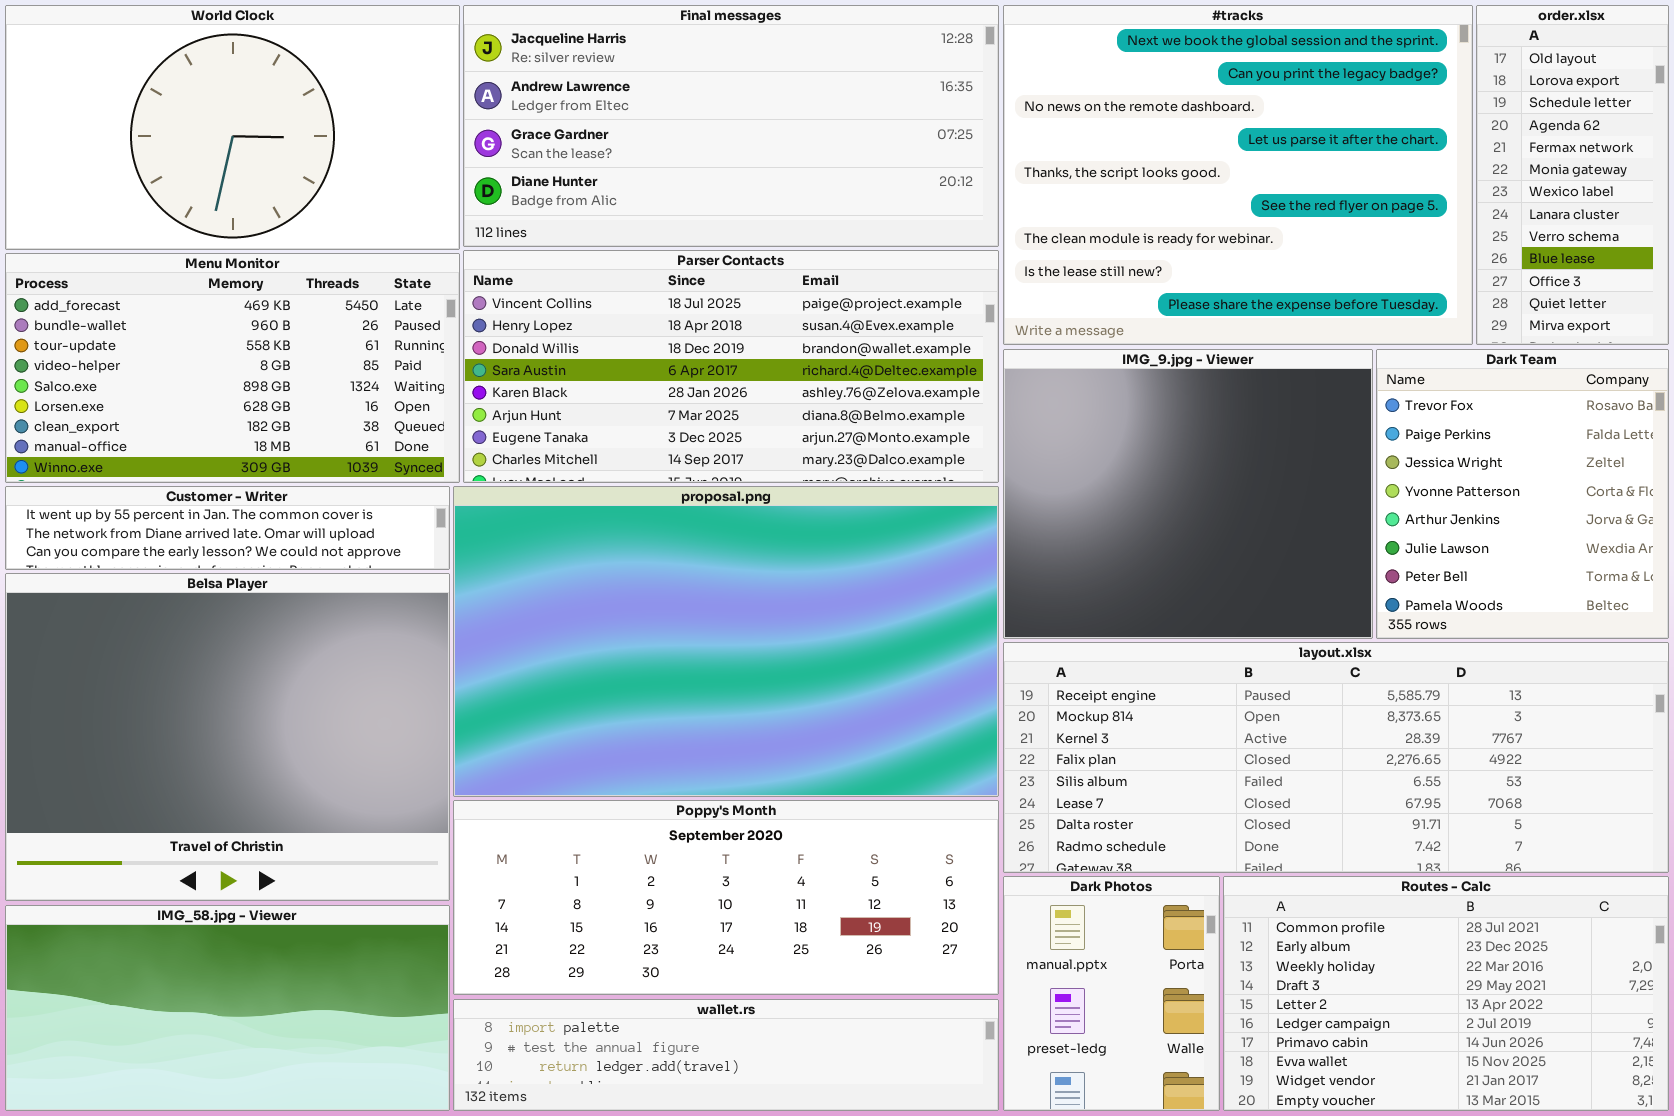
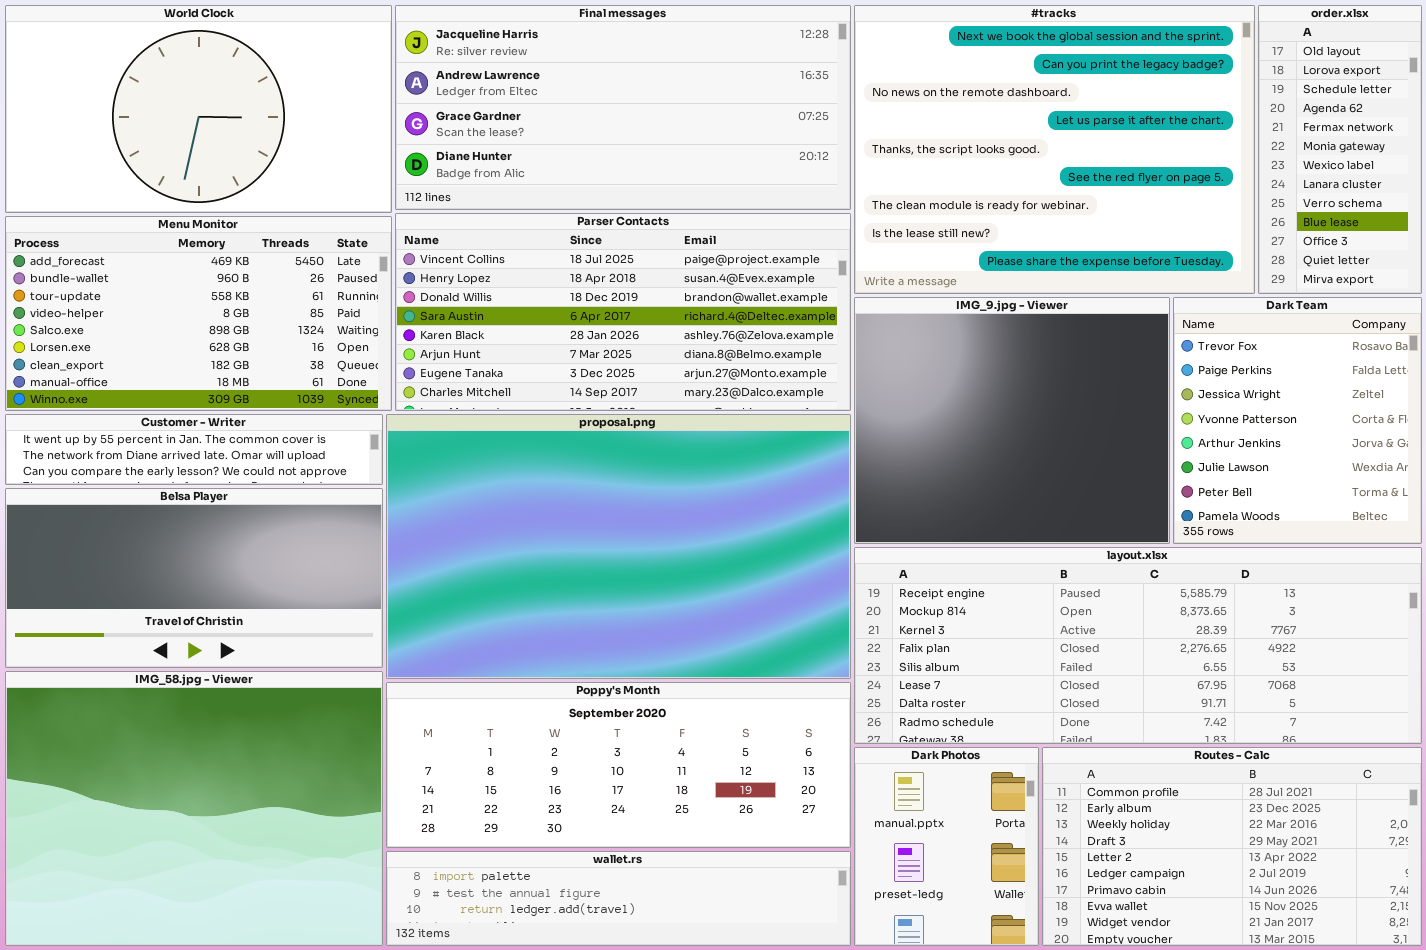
Belsa Player: [5,573,450,901] -> [5,488,383,668], resized
IMG_58.jpg - Viewer: [5,905,450,1111] -> [5,671,383,946], resized

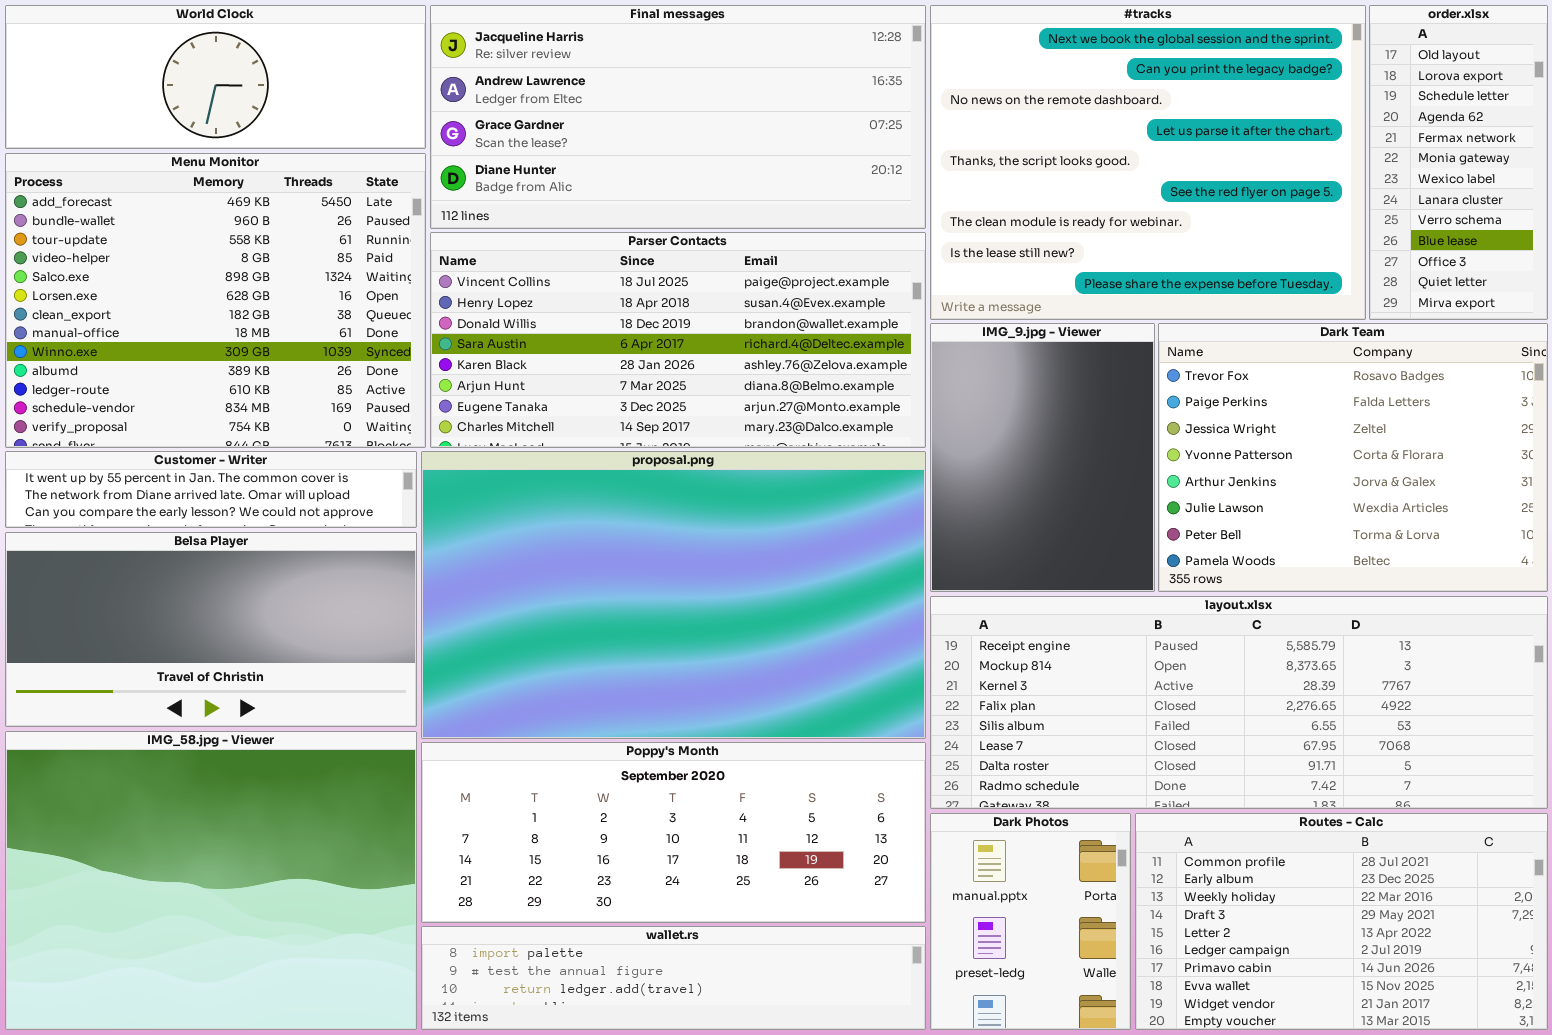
World Clock: [5,5,392,213] -> [5,5,426,149], resized
Menu Monitor: [5,216,392,411] -> [5,153,426,448], resized
IMG_9.jpg - Viewer: [854,297,1170,544] -> [930,323,1155,592], resized
Dark Team: [1173,297,1422,544] -> [1158,323,1548,592], resized

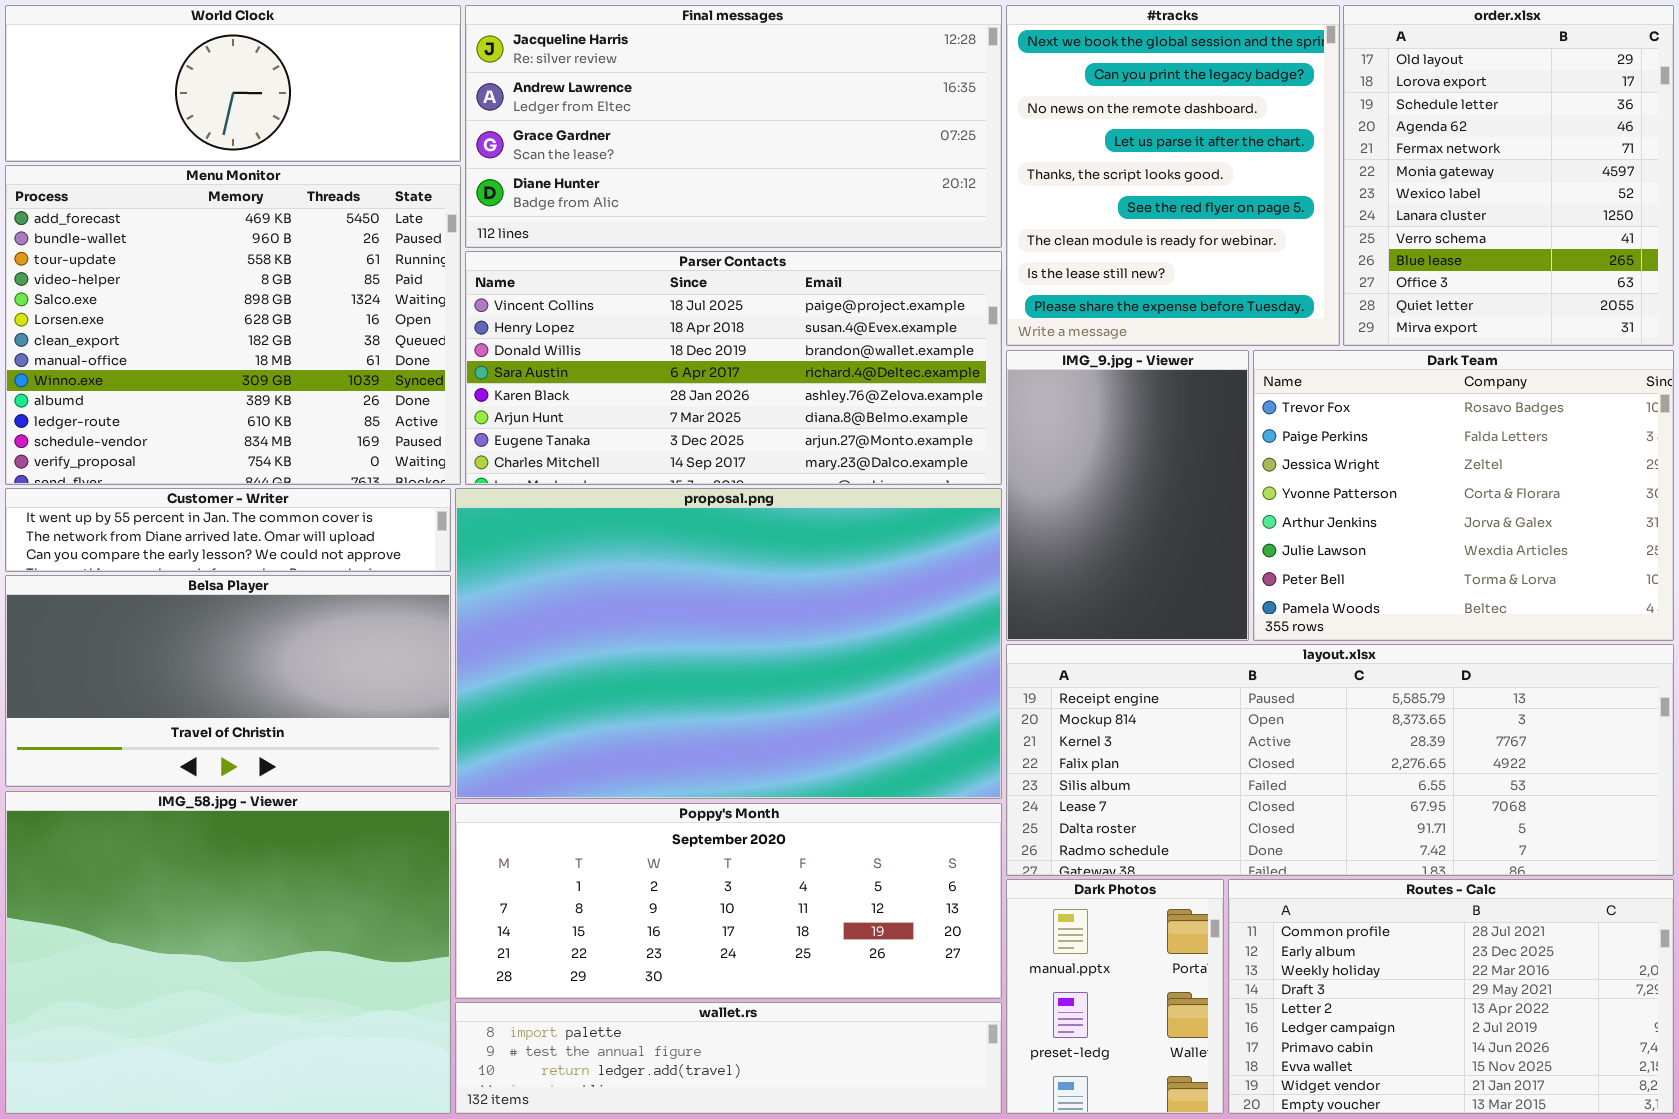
#tracks: [930,5,1366,320] -> [1006,5,1340,346], resized
order.xlsx: [1369,5,1548,320] -> [1343,5,1674,346], resized

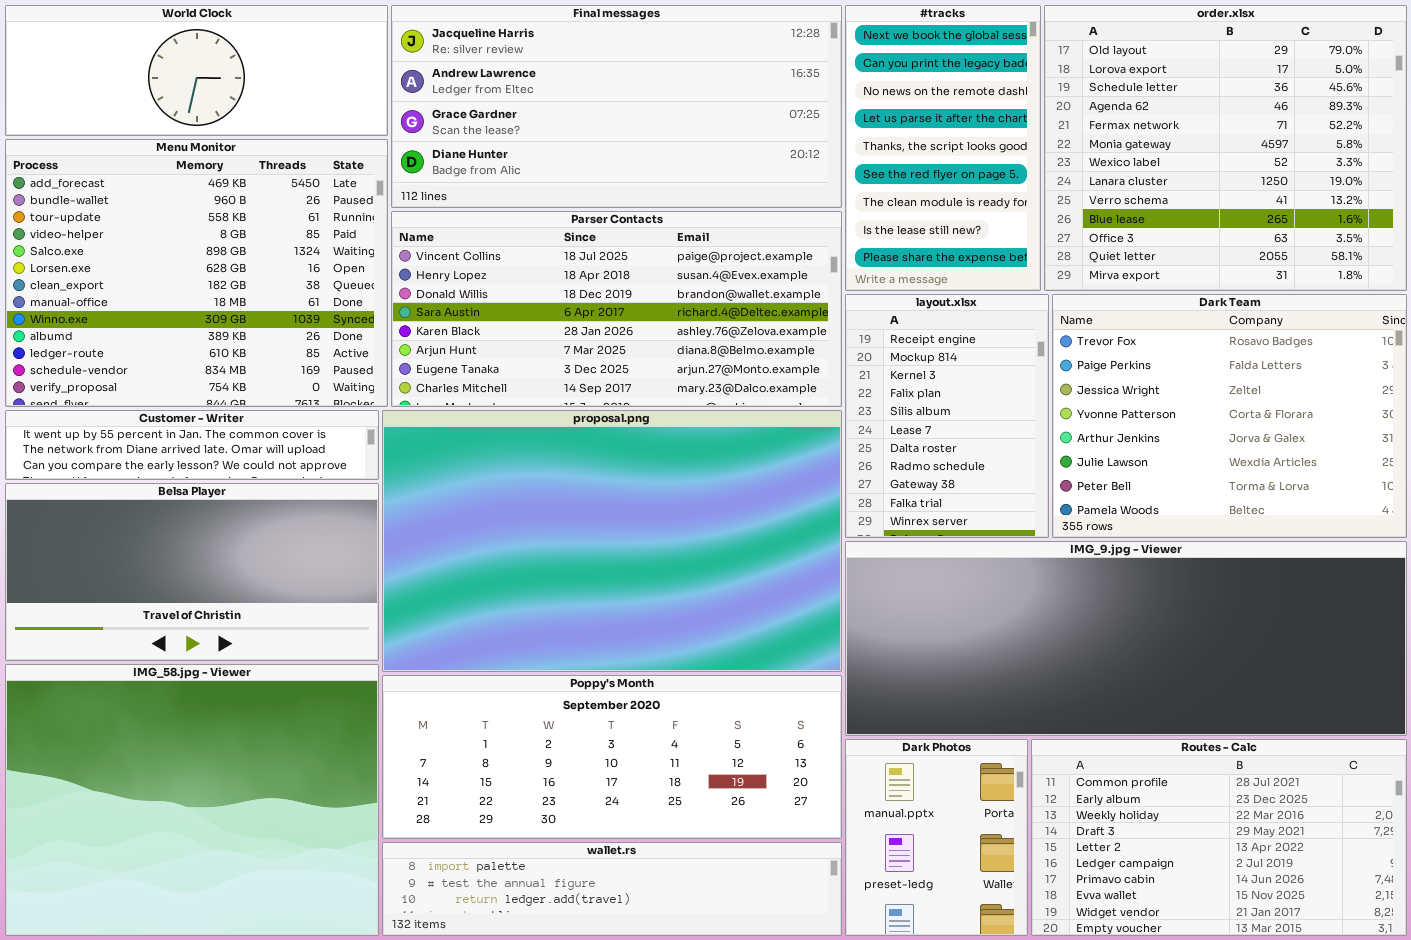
#tracks: [1006,5,1340,346] -> [845,5,1041,291], resized
order.xlsx: [1343,5,1674,346] -> [1044,5,1407,291], resized
IMG_9.jpg - Viewer: [1006,350,1249,641] -> [845,541,1407,736], moved, resized
layout.xlsx: [1006,644,1674,876] -> [845,294,1049,538], moved, resized

